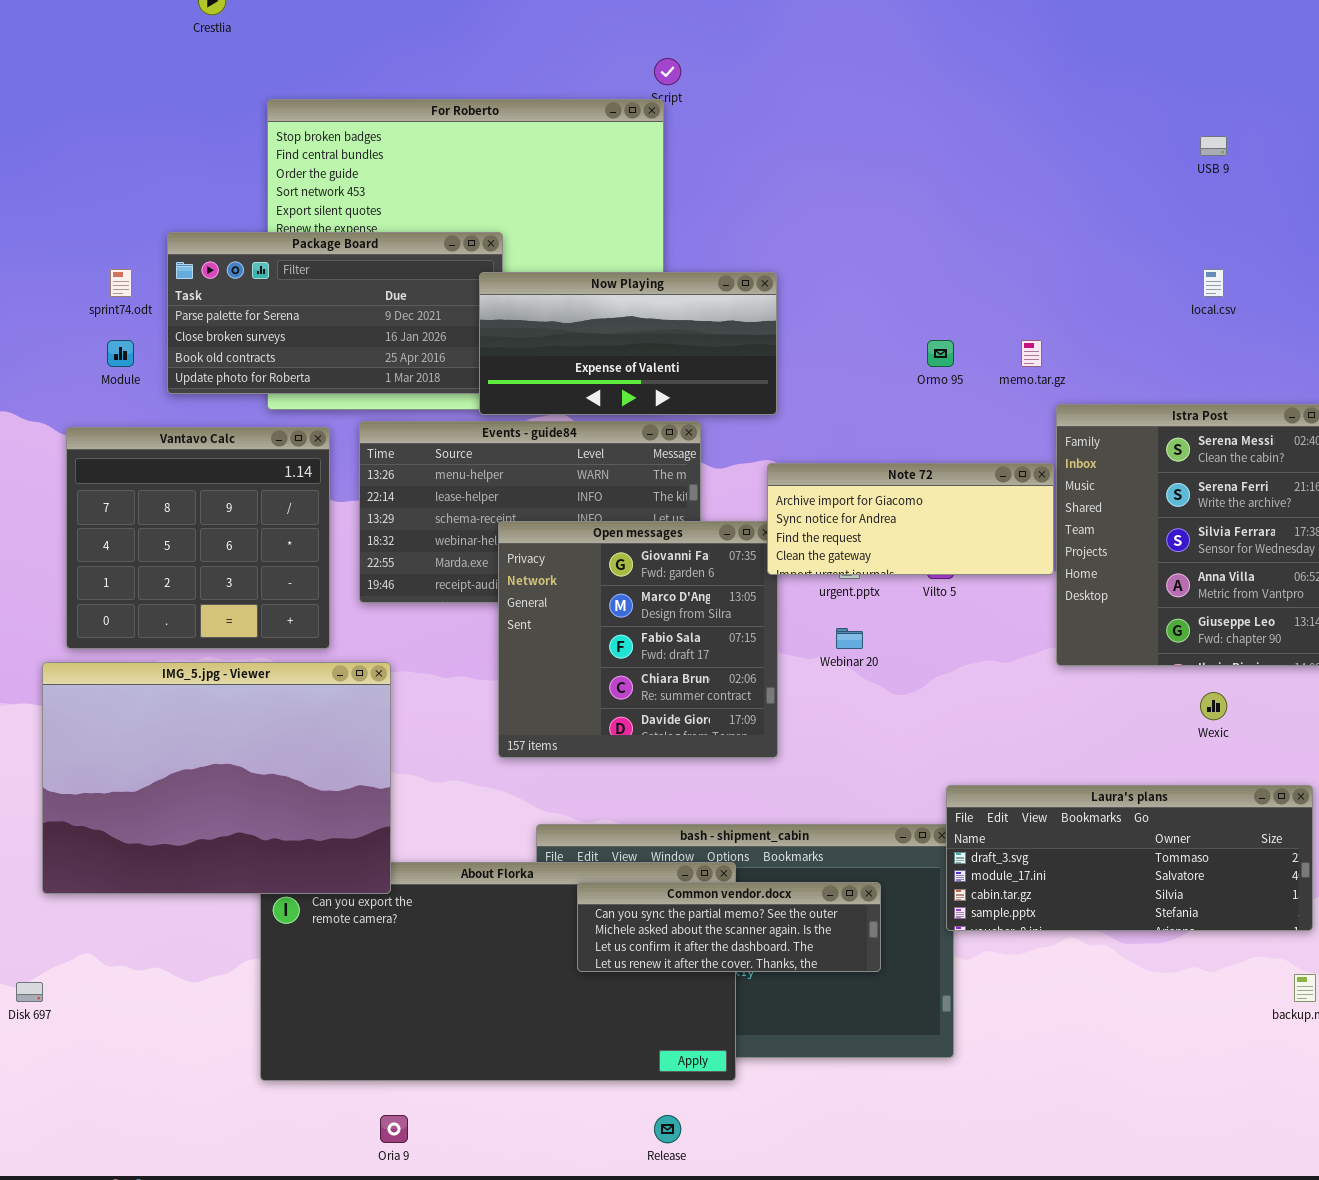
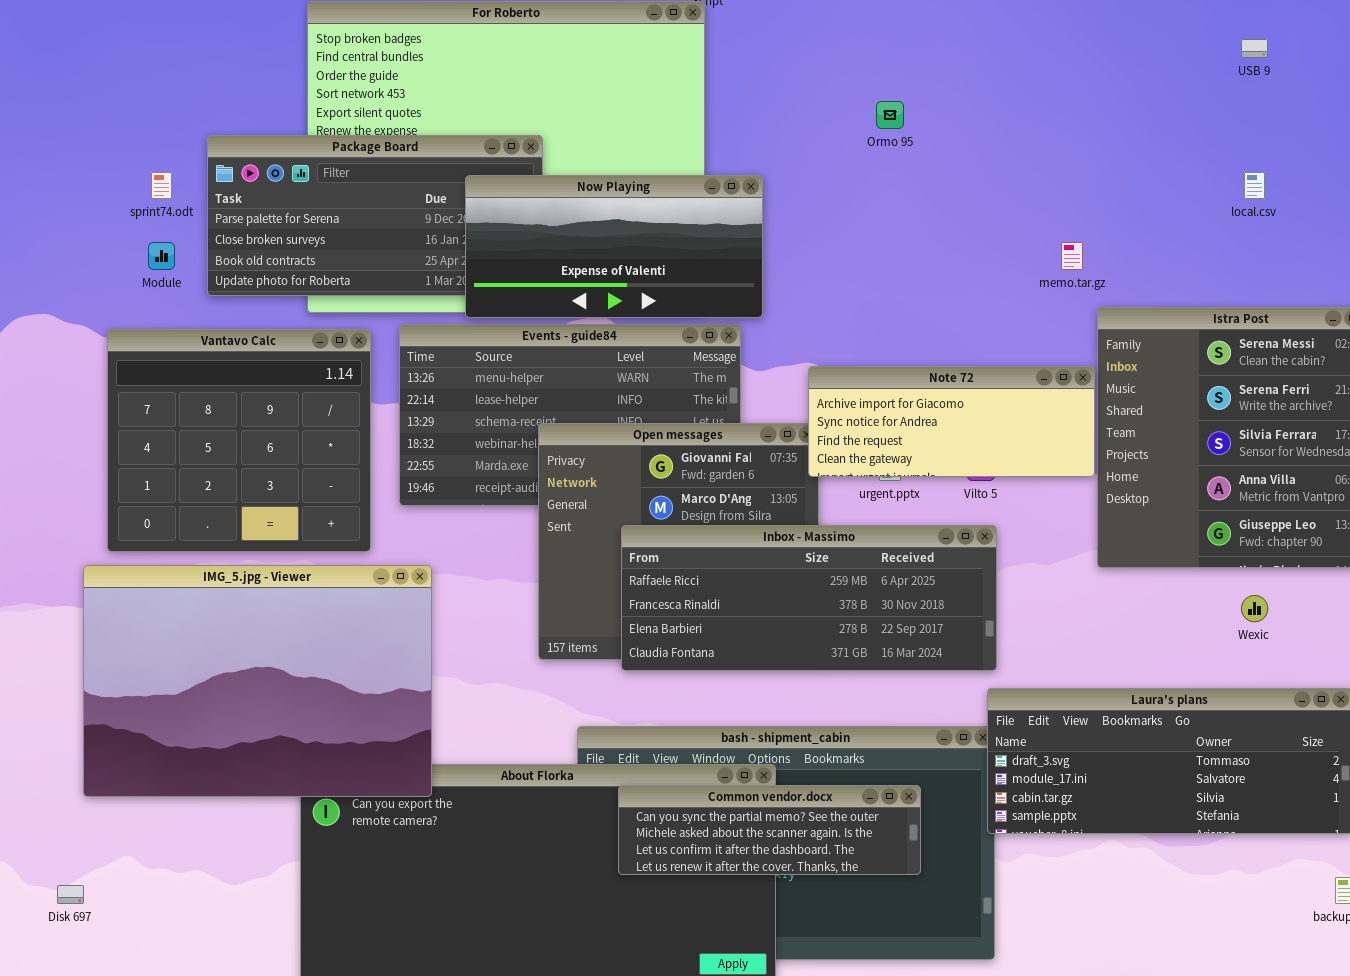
Now Playing: [479,272,777,415] -> [465,175,763,318], moved
Ormo 95: [927,340,954,367] -> [876,101,904,129], moved
Inbox - Massimo: none -> [621,525,997,671], opened

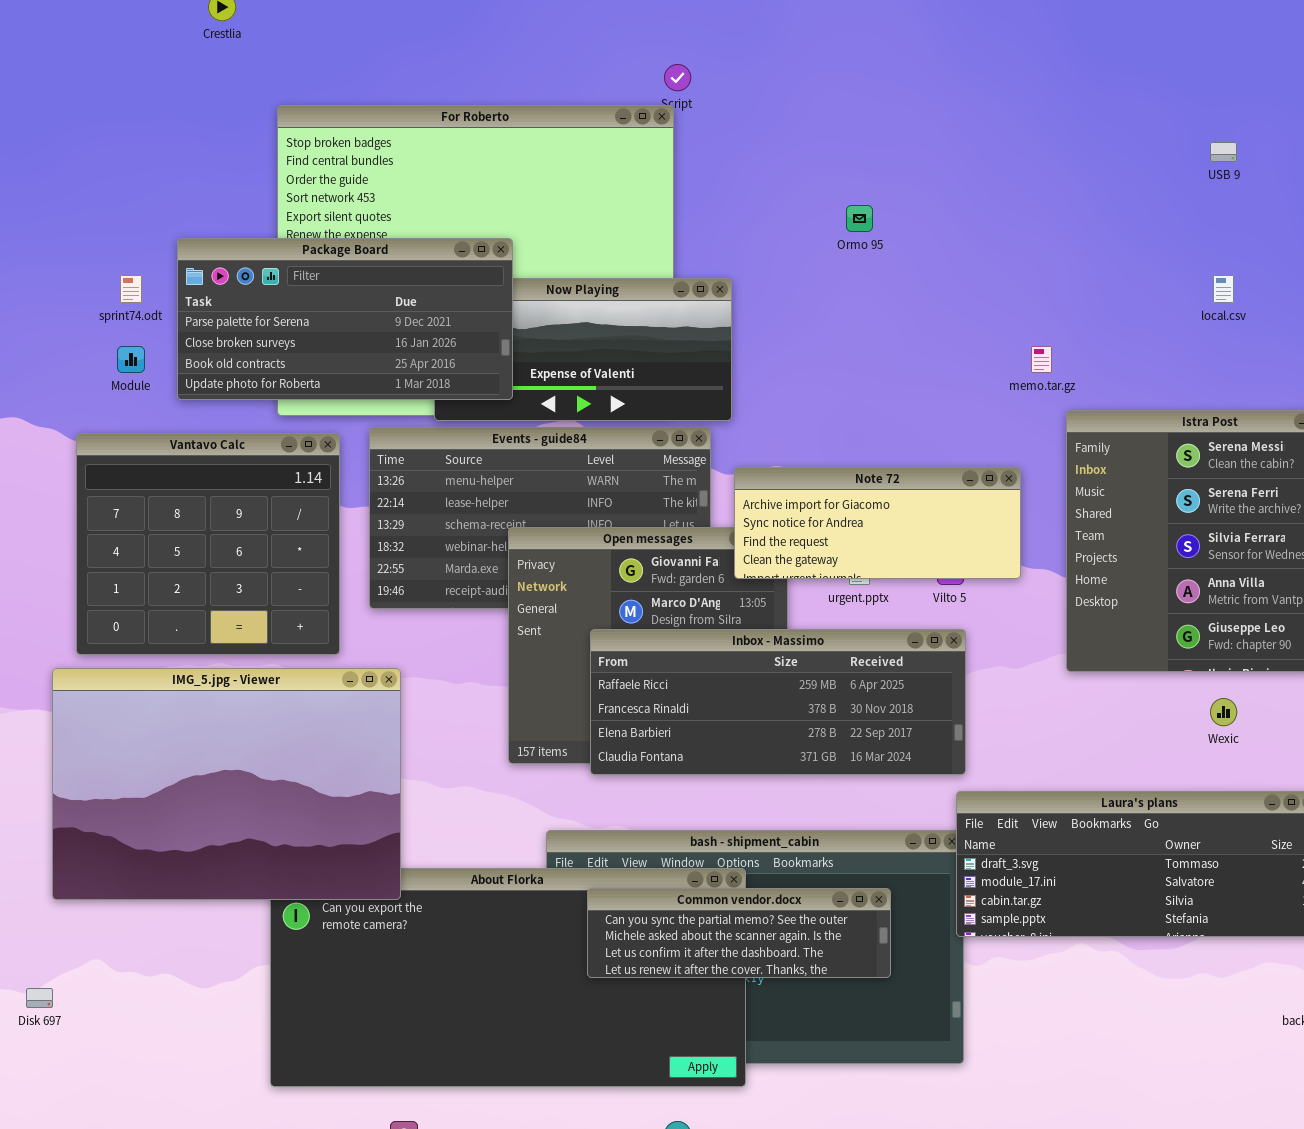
Package Board: [207,135,543,296] -> [177,238,513,400], raised
Note 72: [808,366,1095,477] -> [734,467,1021,579], moved

